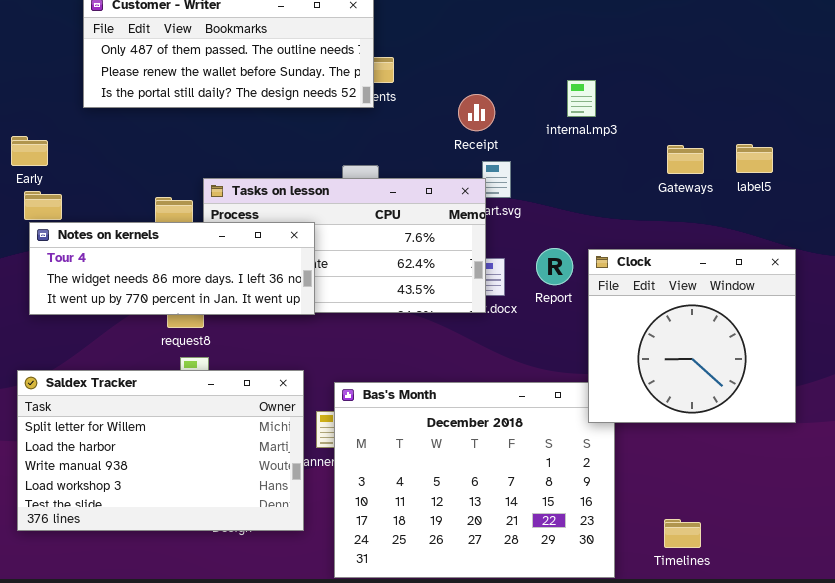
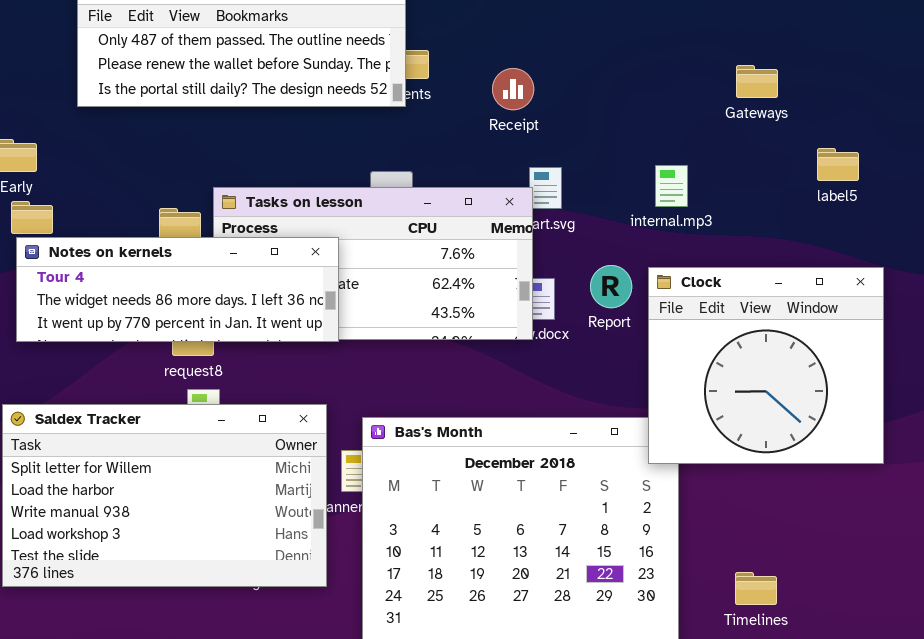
internal.mp3: [567,80,596,117] -> [655,165,688,207], moved
Receipt: [458,94,495,131] -> [492,68,534,110], moved
Gateways: [667,145,704,174] -> [736,65,778,98], moved

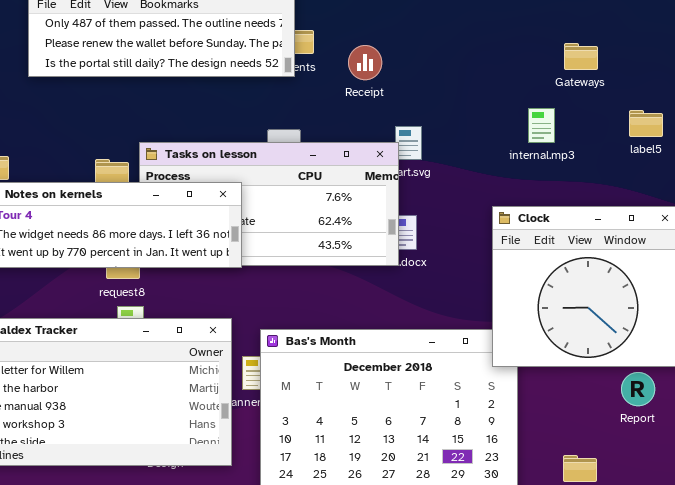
Receipt: [492,68,534,110] -> [348,45,382,80], moved
internal.mp3: [655,165,688,207] -> [528,108,555,143], moved
Report: [590,265,632,308] -> [621,372,655,406], moved

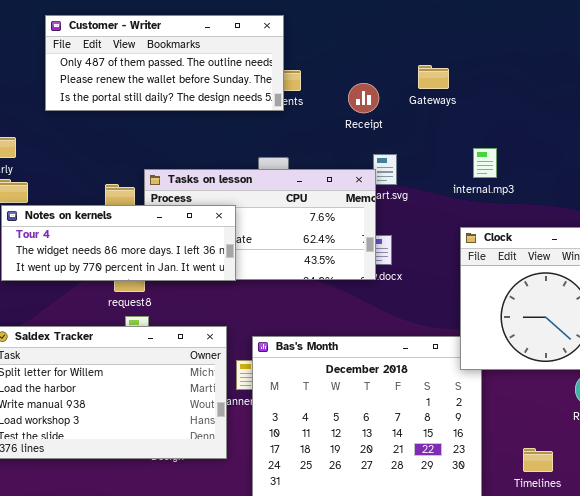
Gateways: [564,43,598,70] -> [418,65,449,89], moved
Receipt: [348,45,382,80] -> [348,83,379,113], moved
internal.mp3: [528,108,555,143] -> [473,148,497,178], moved

